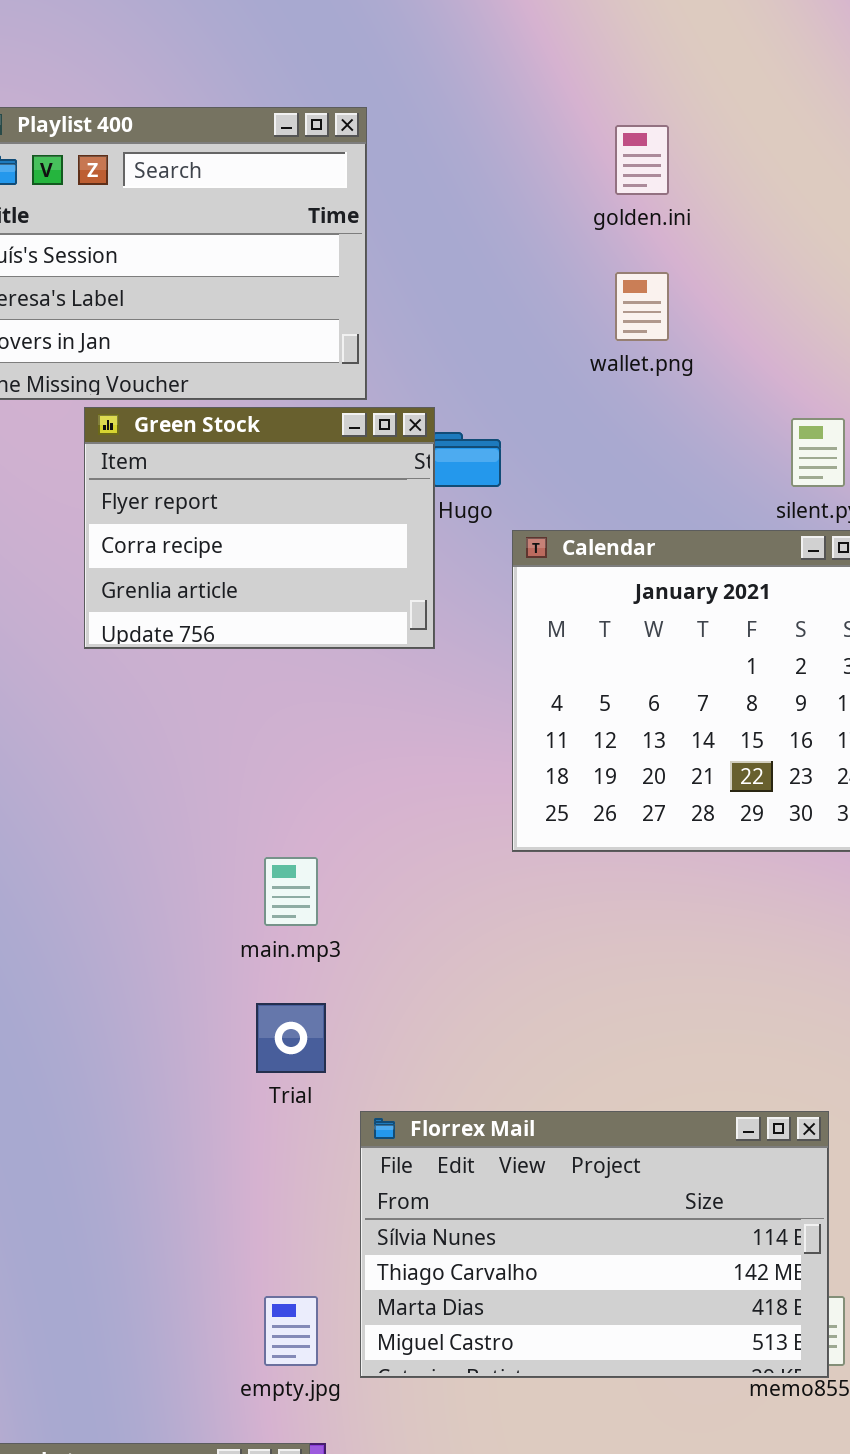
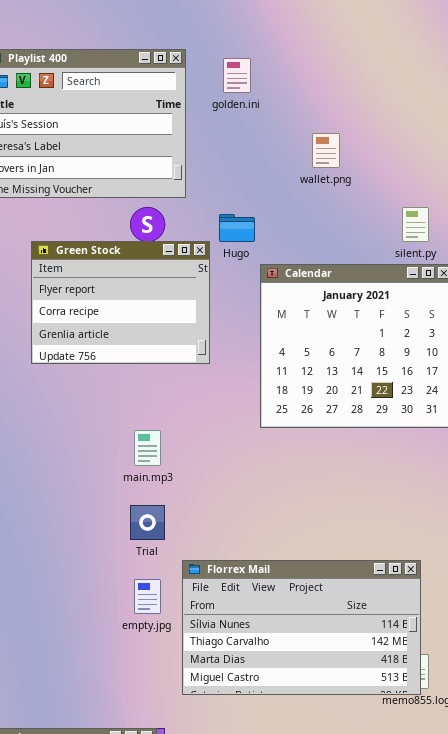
golden.ini: [615,125,669,195] -> [223,58,251,93], moved
Green Stock: [84,407,435,649] -> [31,241,210,364], moved
empty.jpg: [264,1296,318,1366] -> [134,579,161,614], moved

